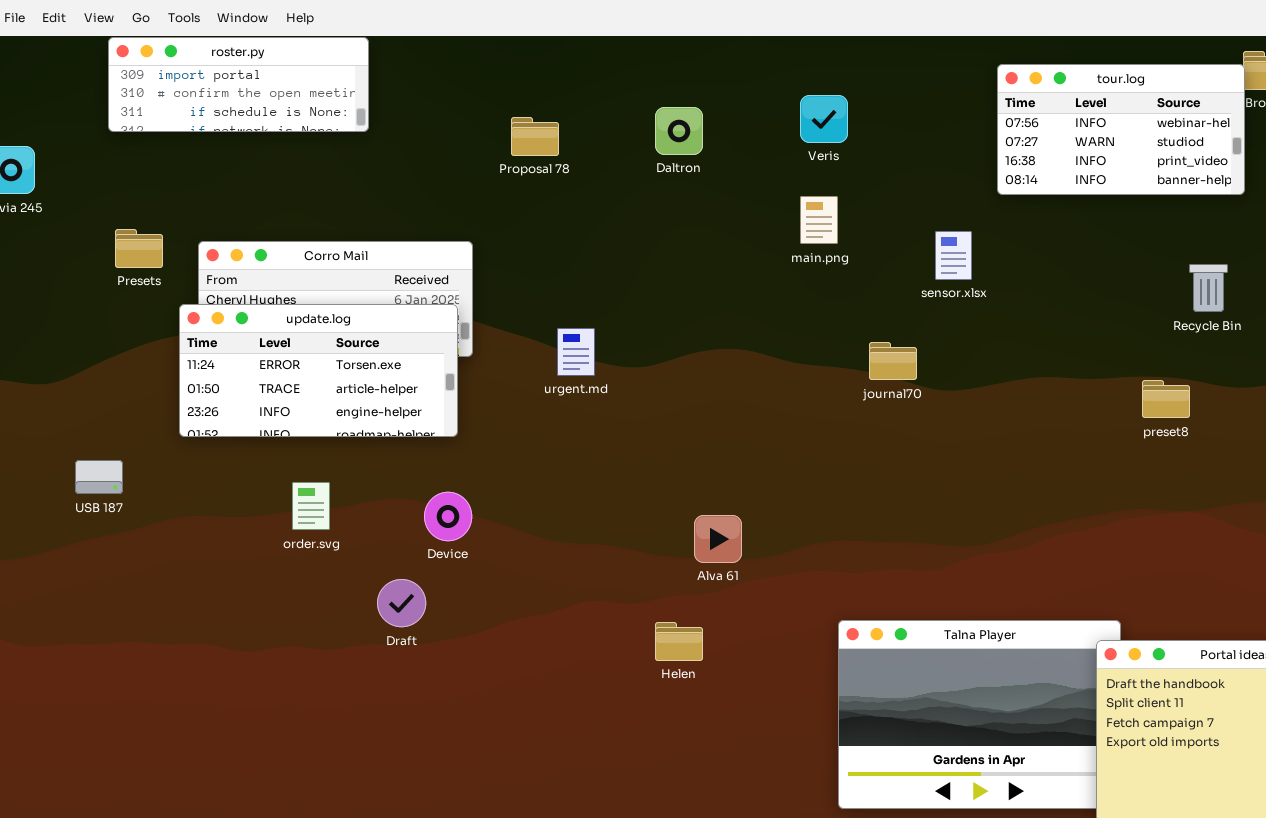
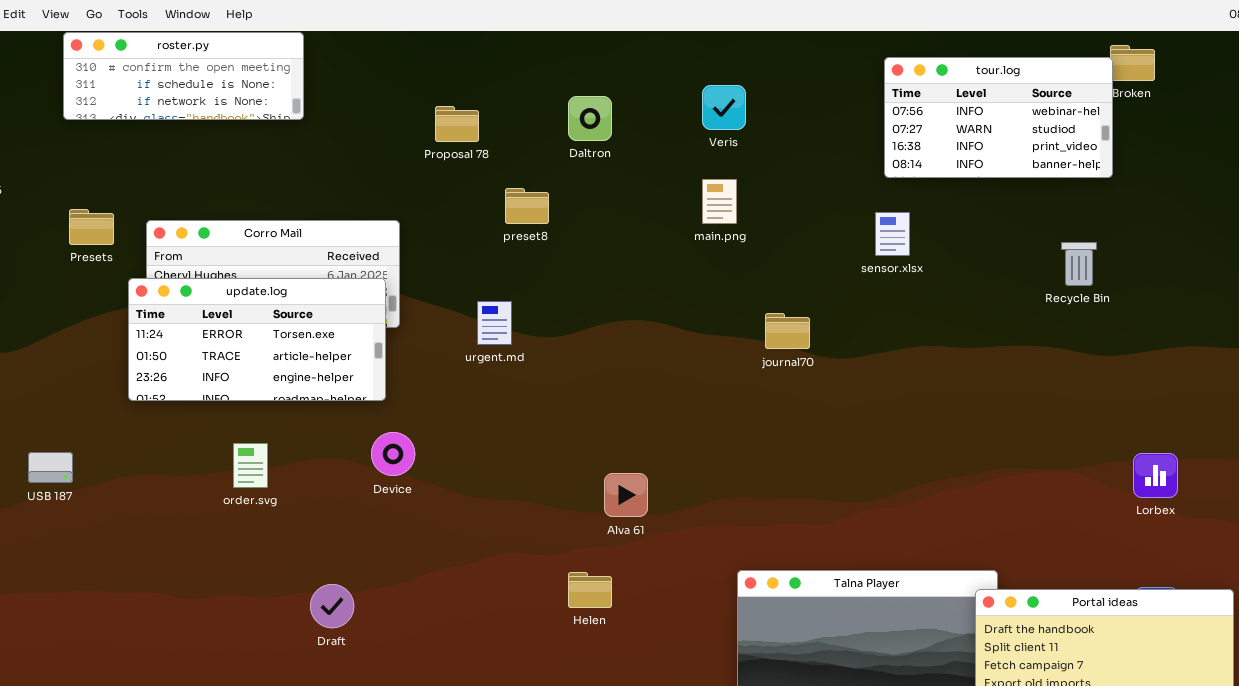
roster.py: [108,37,369,132] -> [63,32,304,120], scrolled down 1 row
sensor.xlsx: [935,231,972,280] -> [875,212,910,256], moved
preset8: [1142,380,1190,418] -> [505,188,549,224], moved
USB 187: [75,460,123,494] -> [28,452,73,483], moved
Device: [424,492,472,541] -> [371,432,415,476], moved
Draft: [377,579,426,627] -> [310,584,354,628], moved

